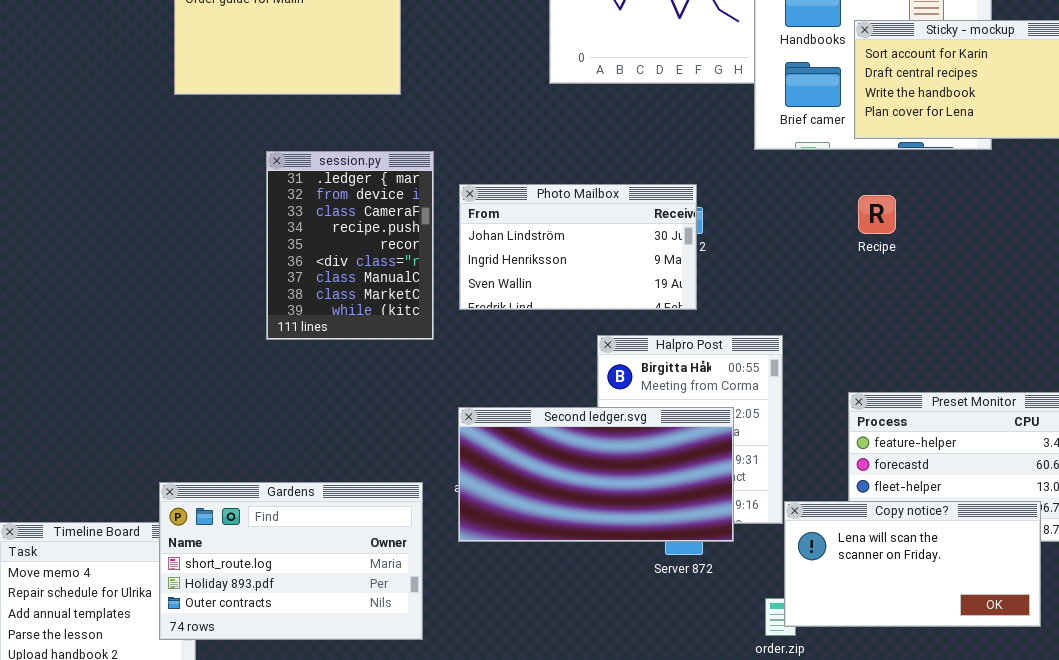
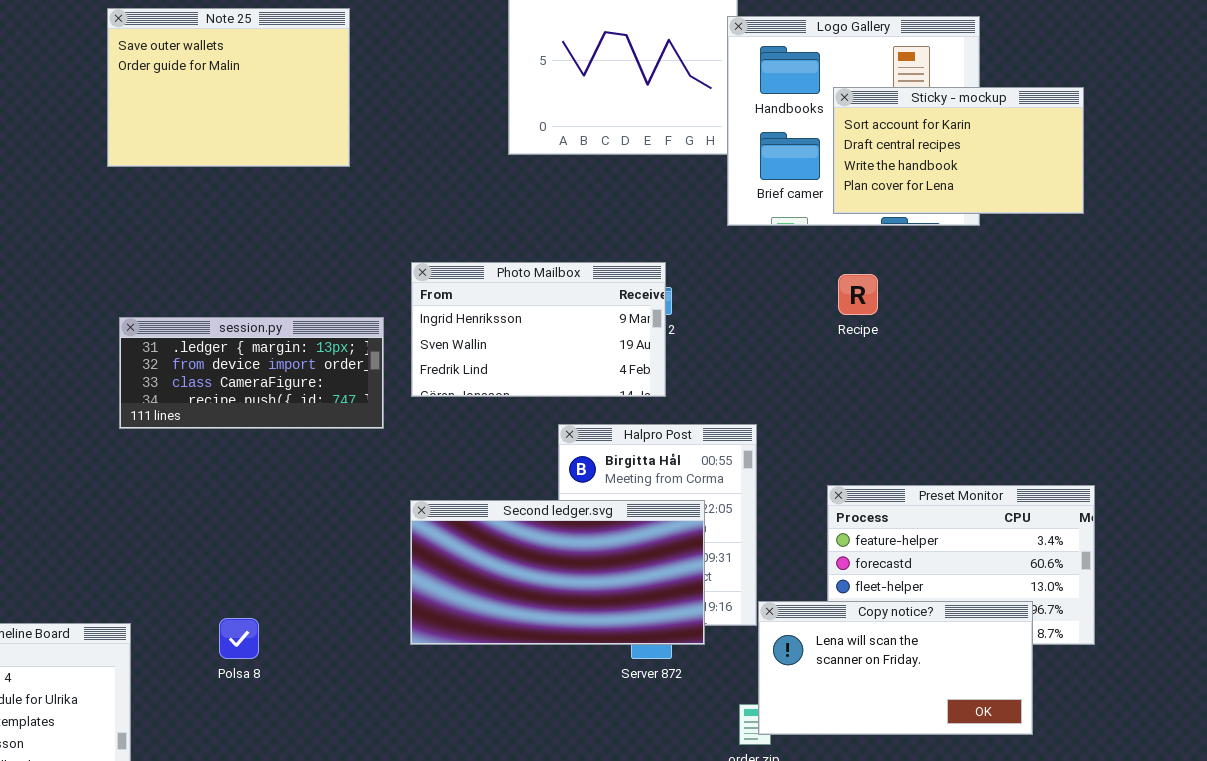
session.py: [266,151,434,340] -> [119,317,384,429], resized
Photo Mailbox: [459,184,697,310] -> [411,262,666,397], scrolled down 1 row
Gardens: [159,482,423,640] -> none, closed

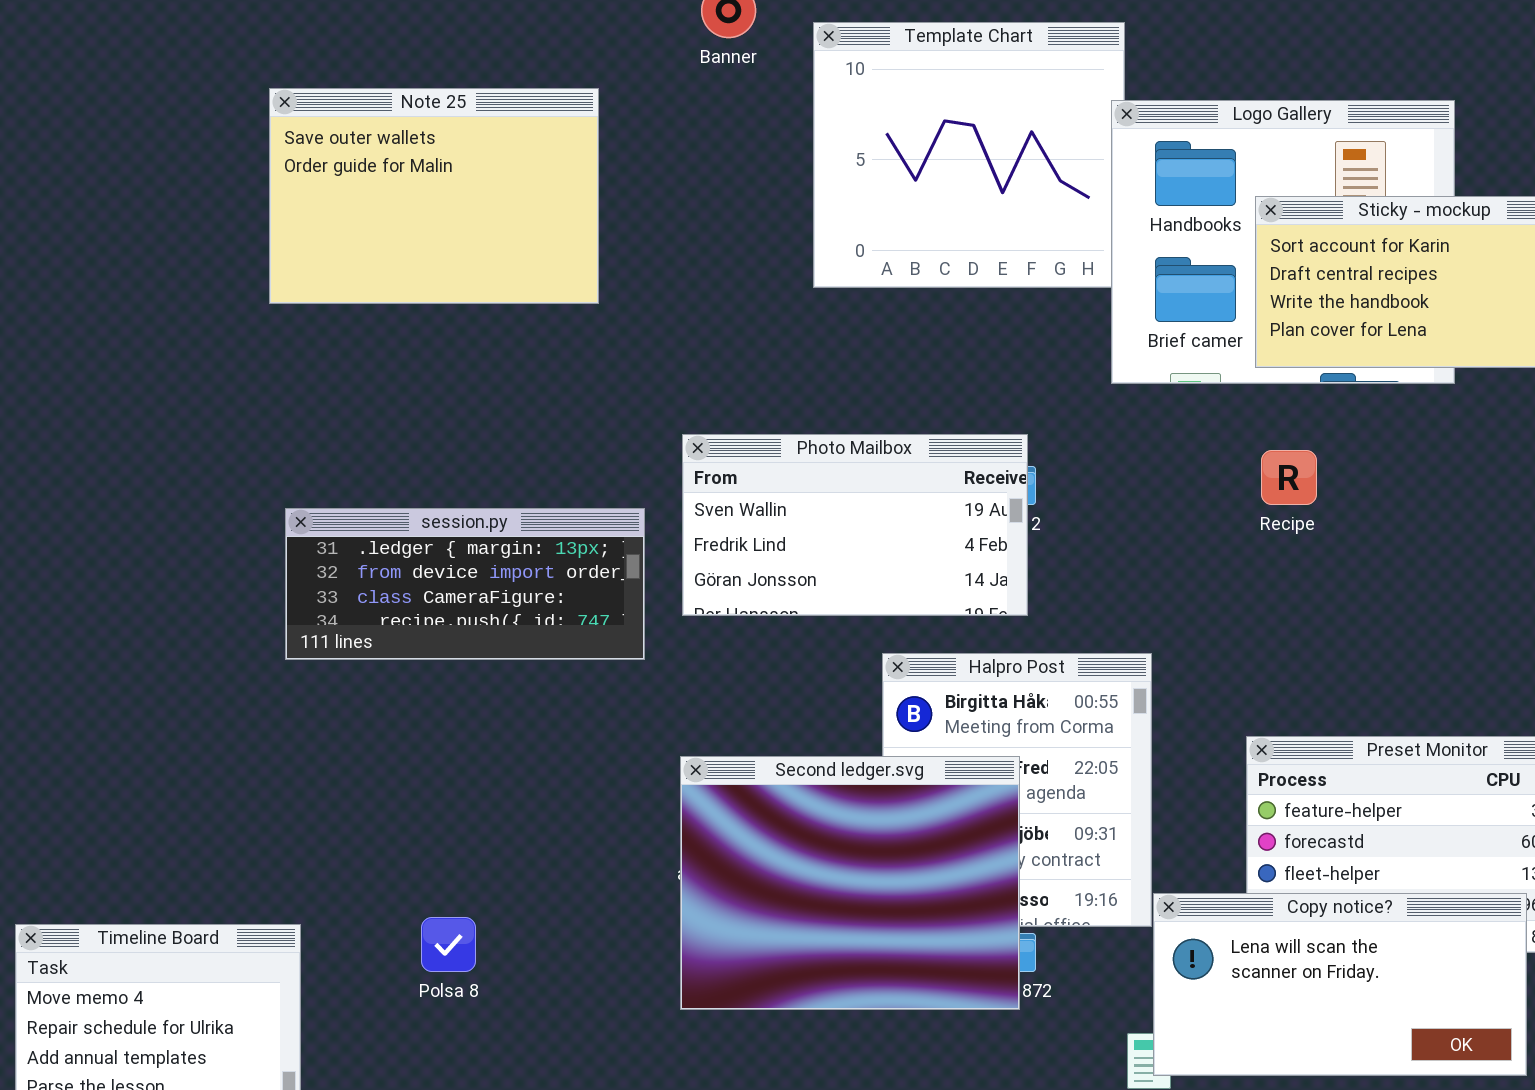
Photo Mailbox: [411,262,666,397] -> [682,434,1028,616], scrolled down 1 row
Second ledger.svg: [410,500,705,645] -> [680,756,1020,1010], resized

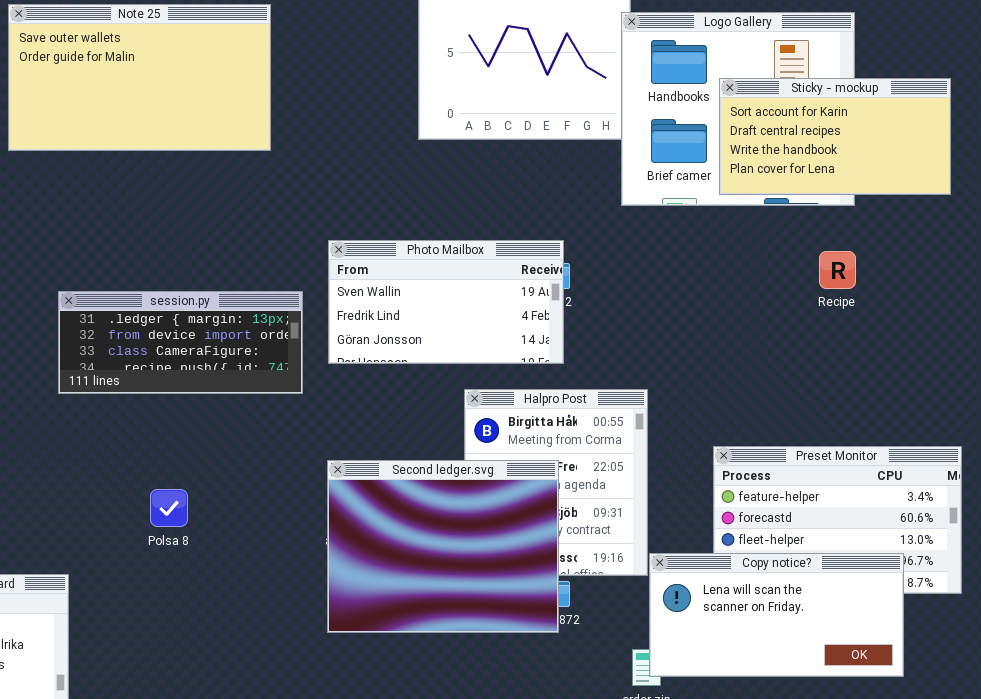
Note 25: [269,88,599,304] -> [8,4,271,151], resized
Recipe: [1261,450,1317,505] -> [819,251,856,289], moved
Polsa 8: [421,917,476,972] -> [150,489,188,527], moved

